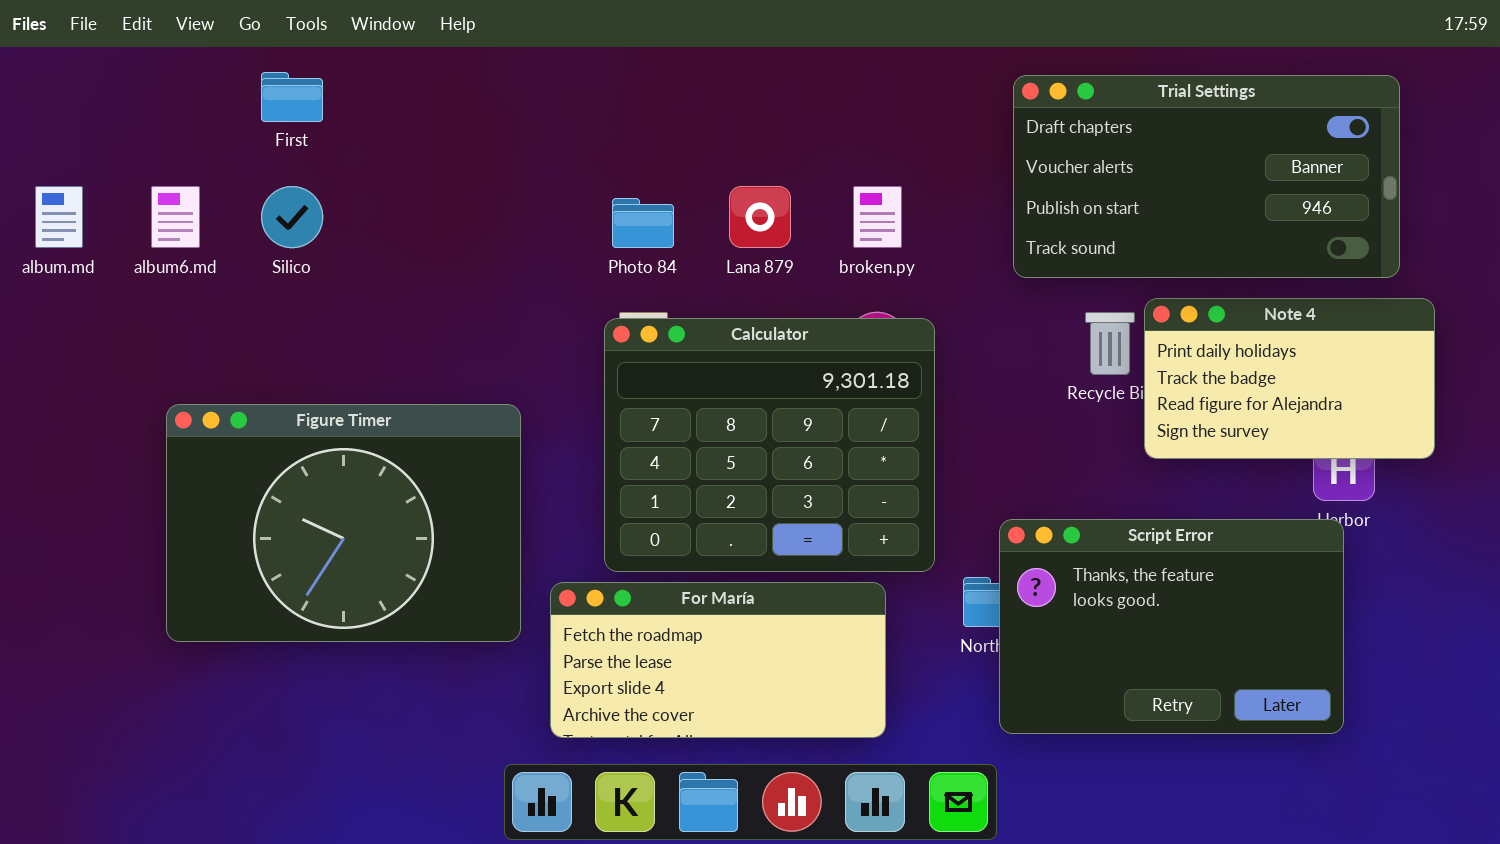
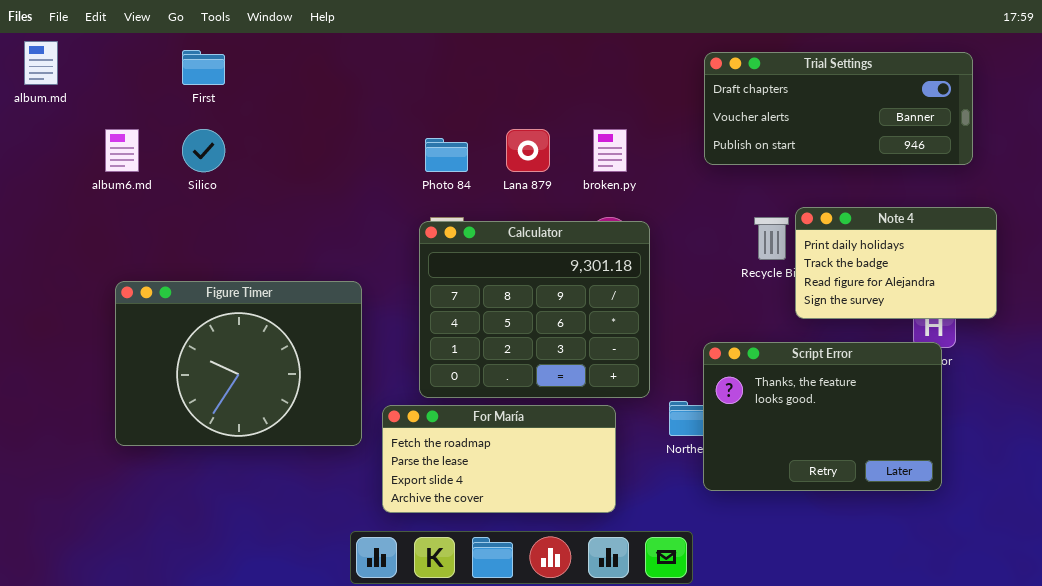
Trial Settings: [1013,75,1400,278] -> [704,52,973,165], resized
album.md: [35,186,83,248] -> [24,41,58,85], moved
Script Error: [999,519,1344,734] -> [703,342,942,491], moved

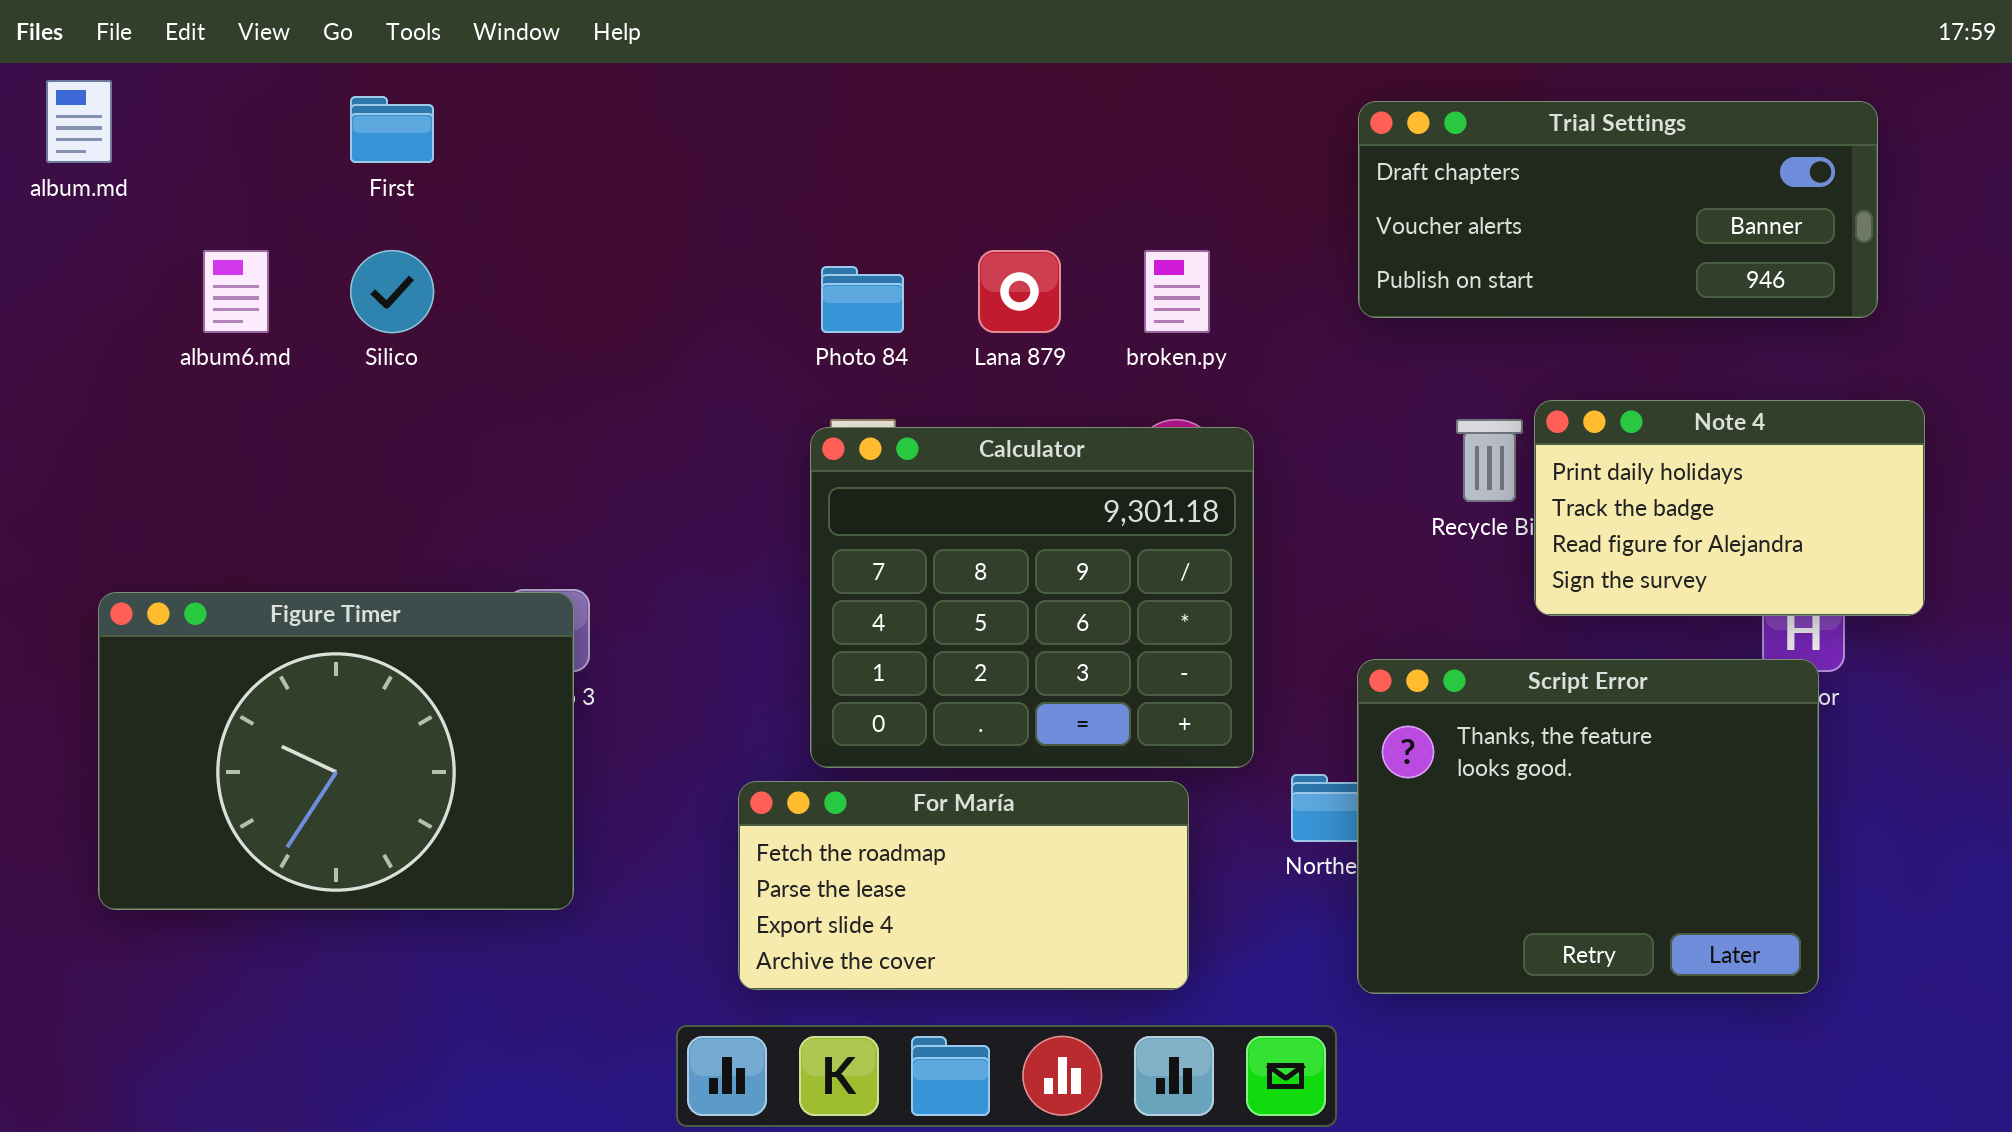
Figure Timer: [115,281,362,446] -> [98,592,574,910], moved
Script Error: [703,342,942,491] -> [1357,659,1819,994], resized

